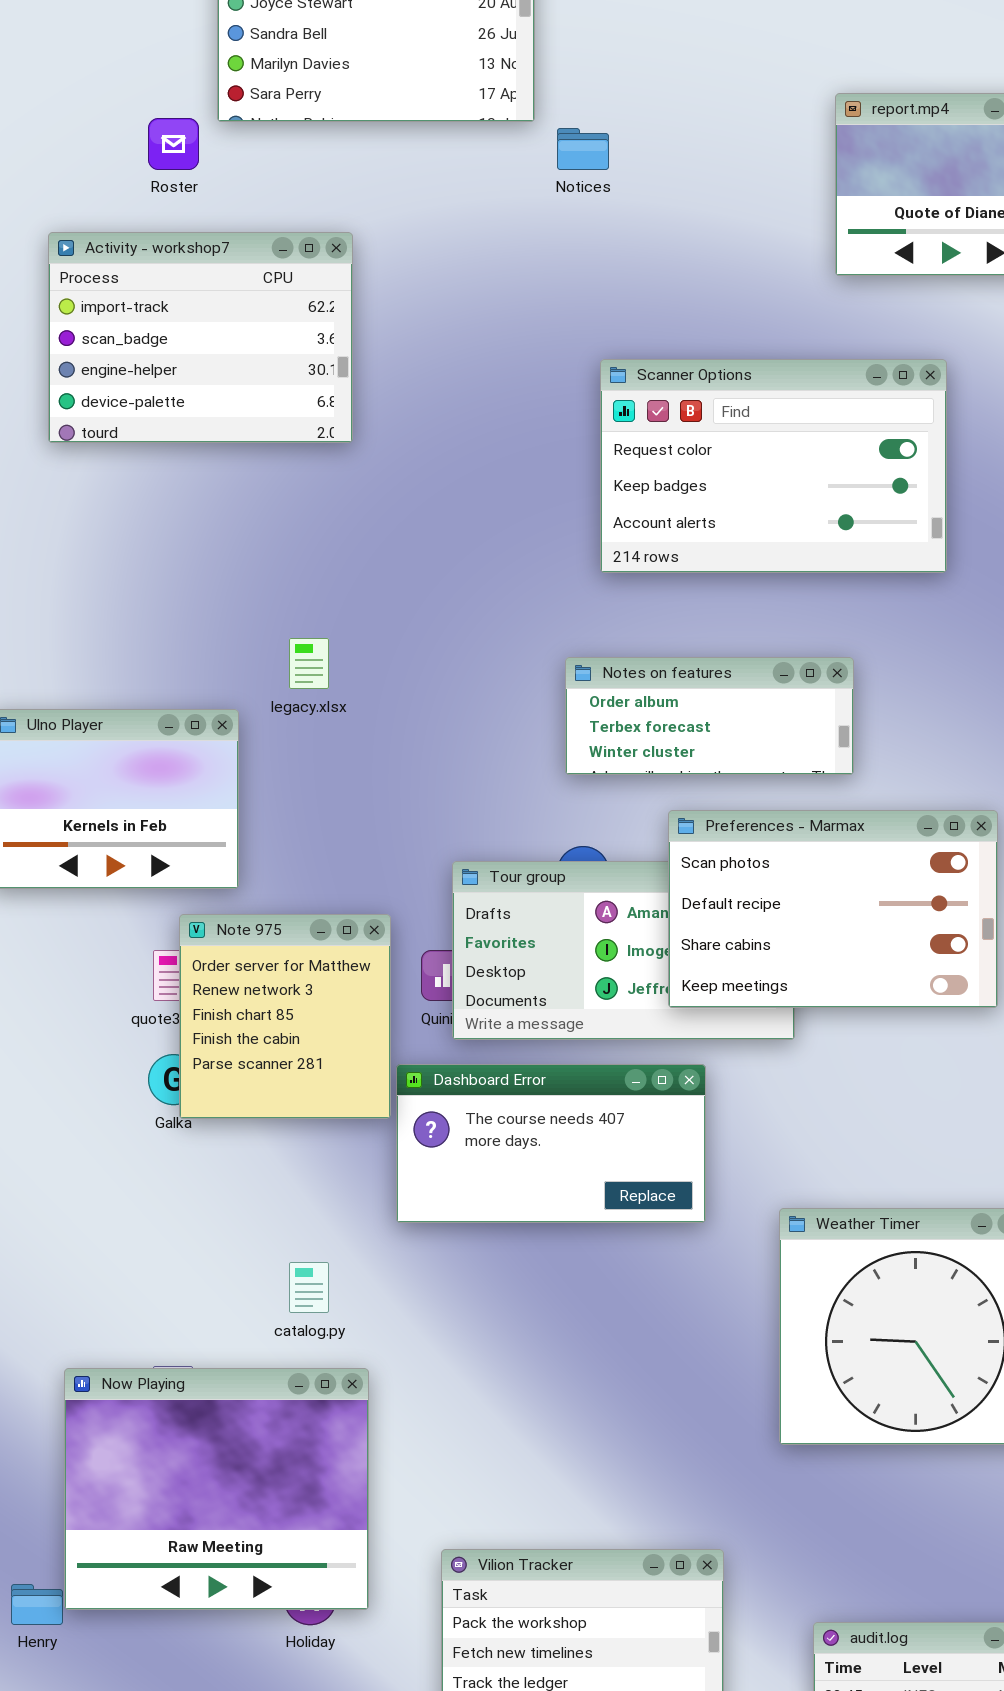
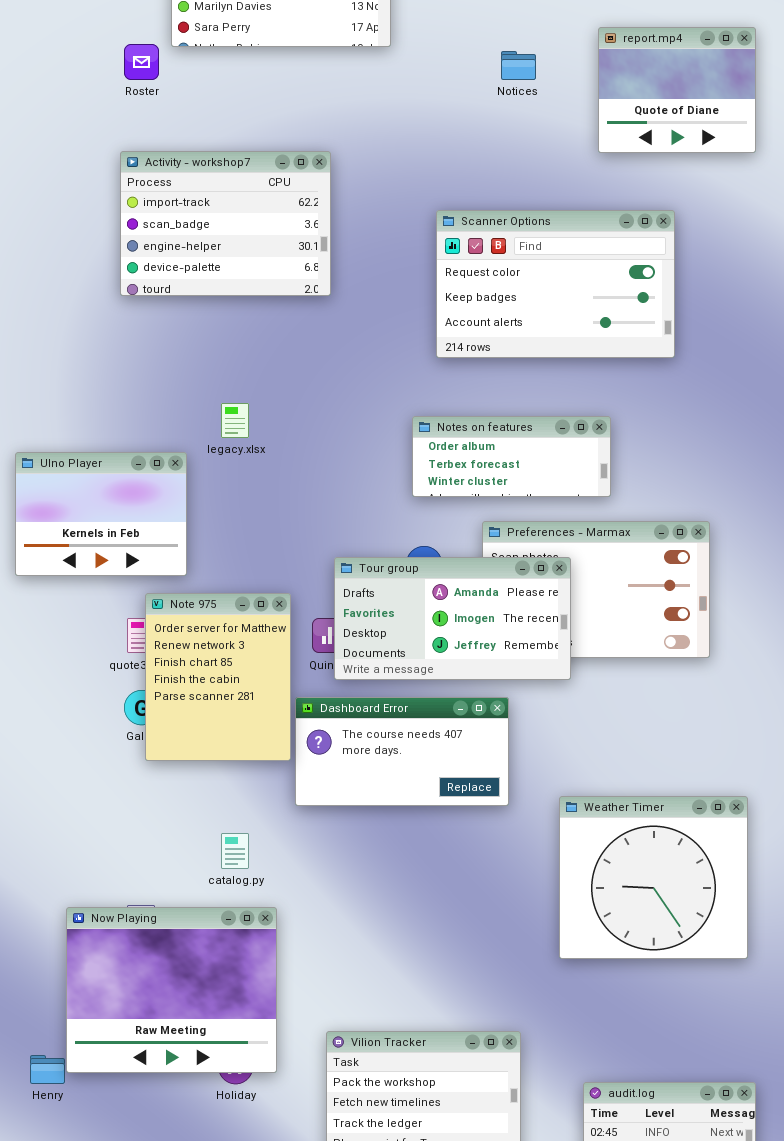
Notices: [557,128,609,170] -> [501,51,536,80], moved
Activity - workshop7: [48,232,353,443] -> [120,151,331,296], moved
Tour group: [452,861,795,1040] -> [334,557,571,680], raised
Note 975: [179,914,391,1119] -> [145,593,291,761], resized

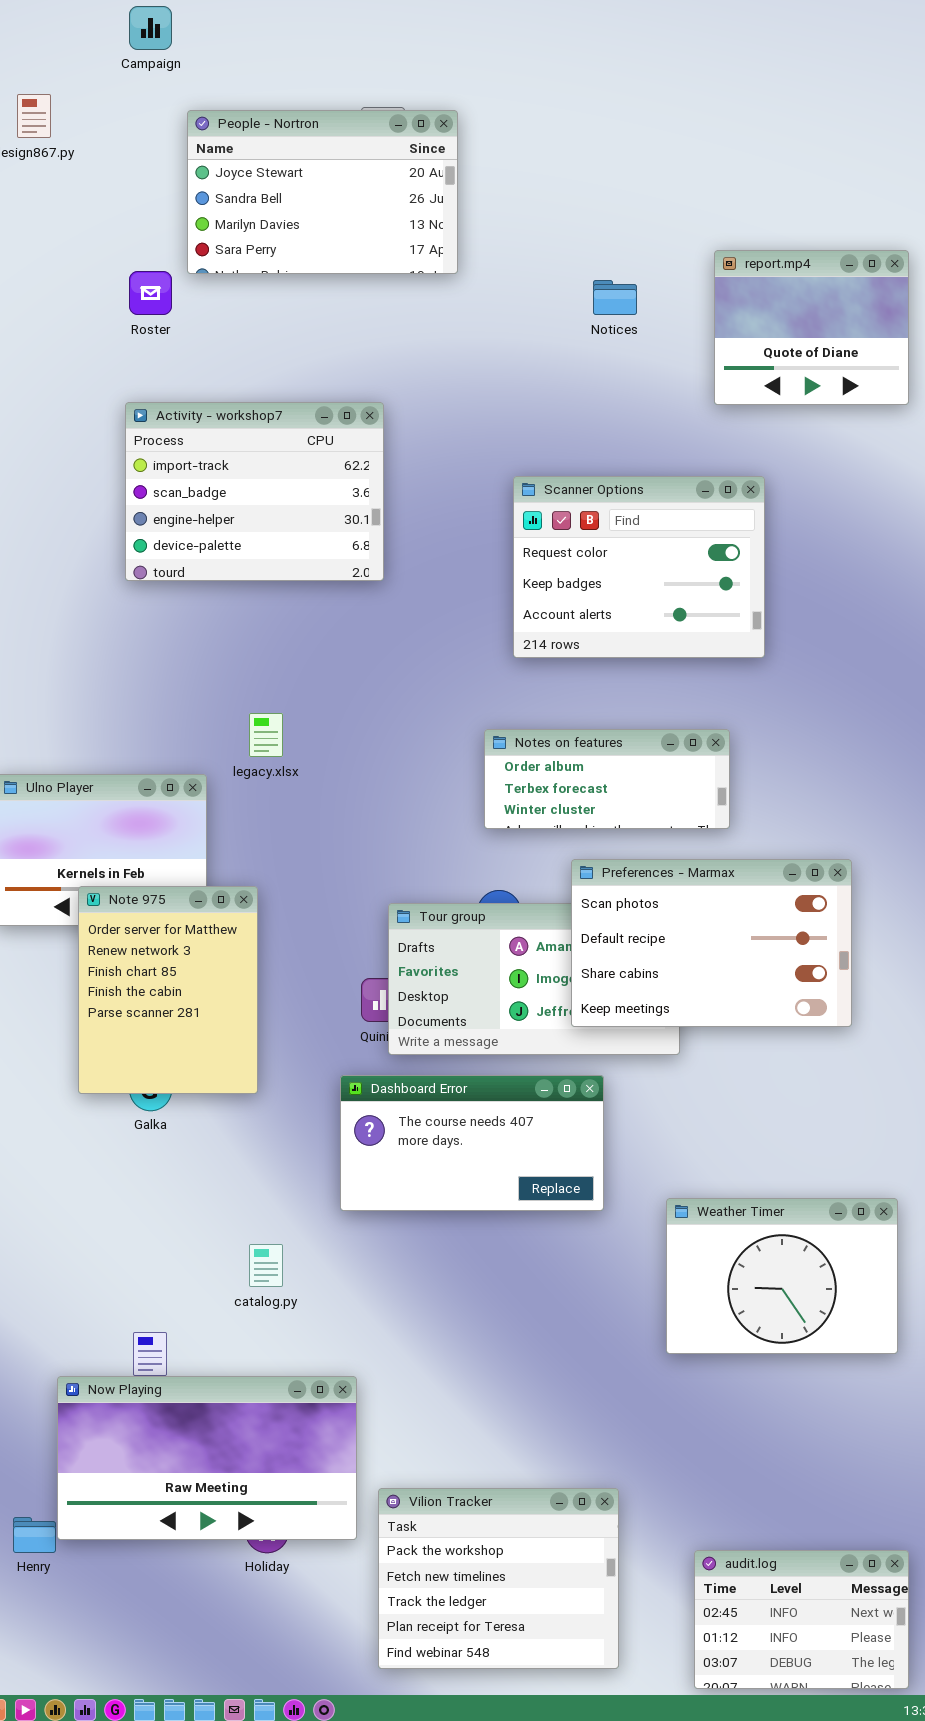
Scanner Options: [436,210,675,358] -> [513,476,765,658], resized
Preferences - Marmax: [482,521,710,658] -> [571,859,852,1027], raised
Note 975: [145,593,291,761] -> [78,886,258,1094], moved
Weather Timer: [559,796,748,959] -> [666,1198,898,1354], resized
Now Playing: [66,907,277,1073] -> [57,1376,357,1540], resized

